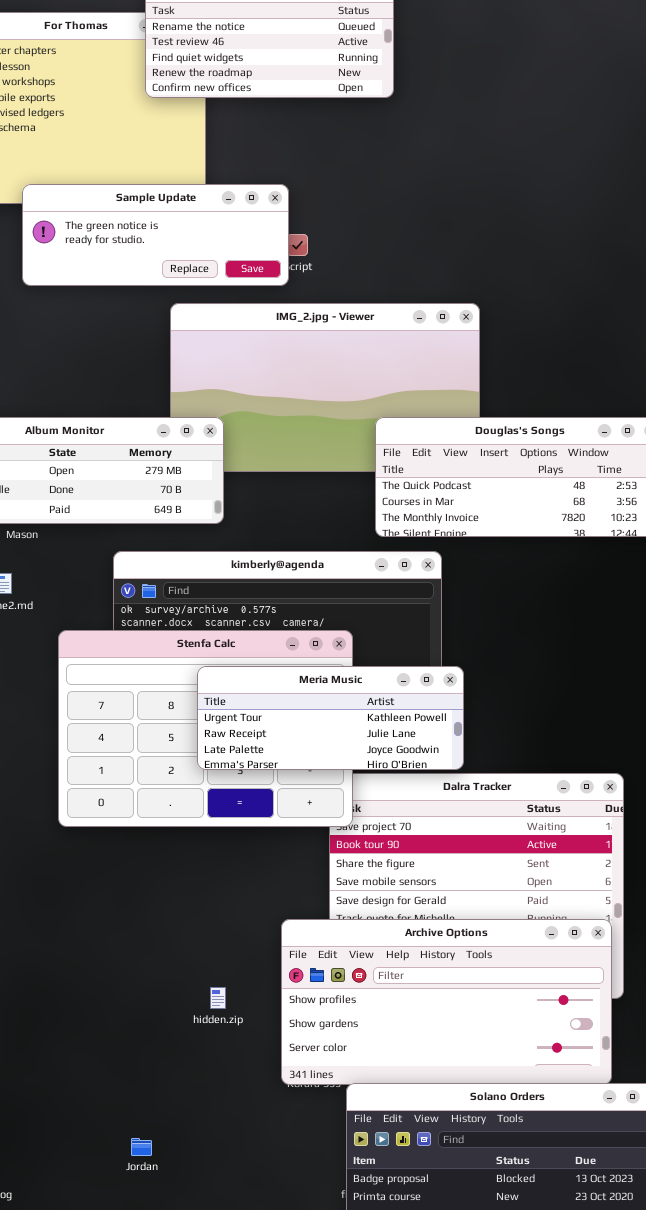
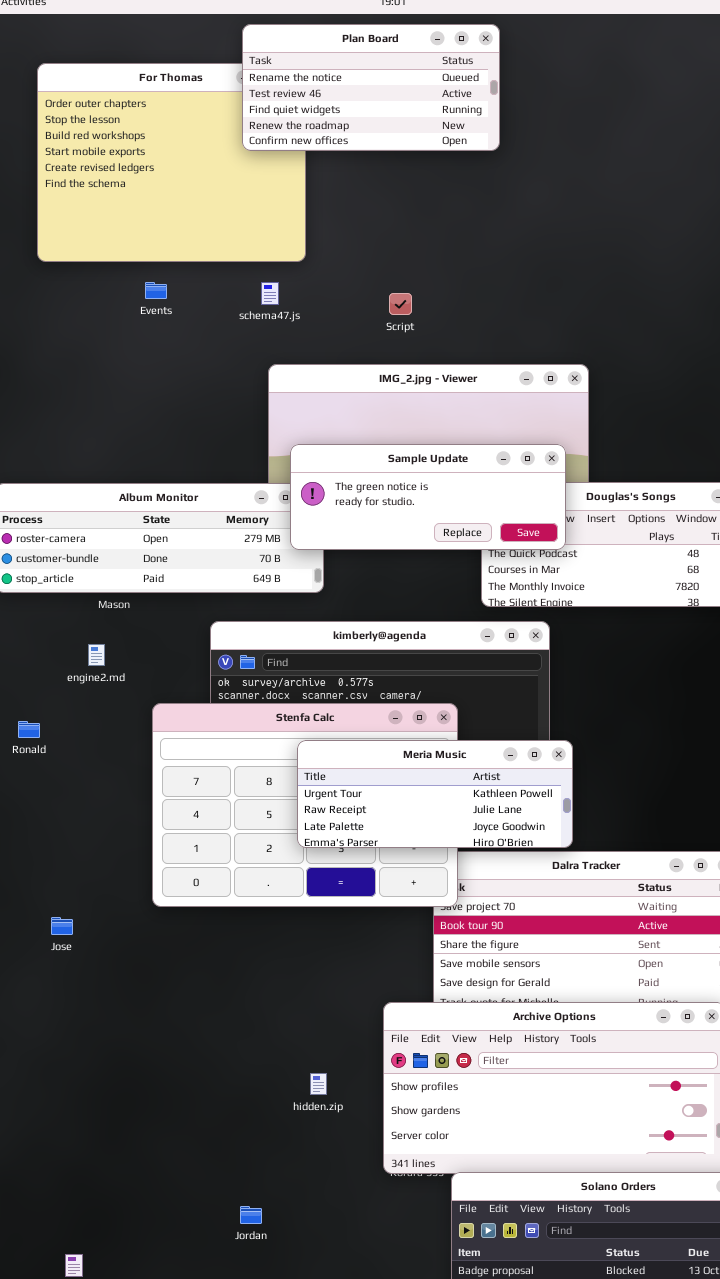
Sample Update: [22,184,289,286] -> [290,444,566,550], moved
Jordan: [131,1138,152,1156] -> [240,1206,262,1224], moved

